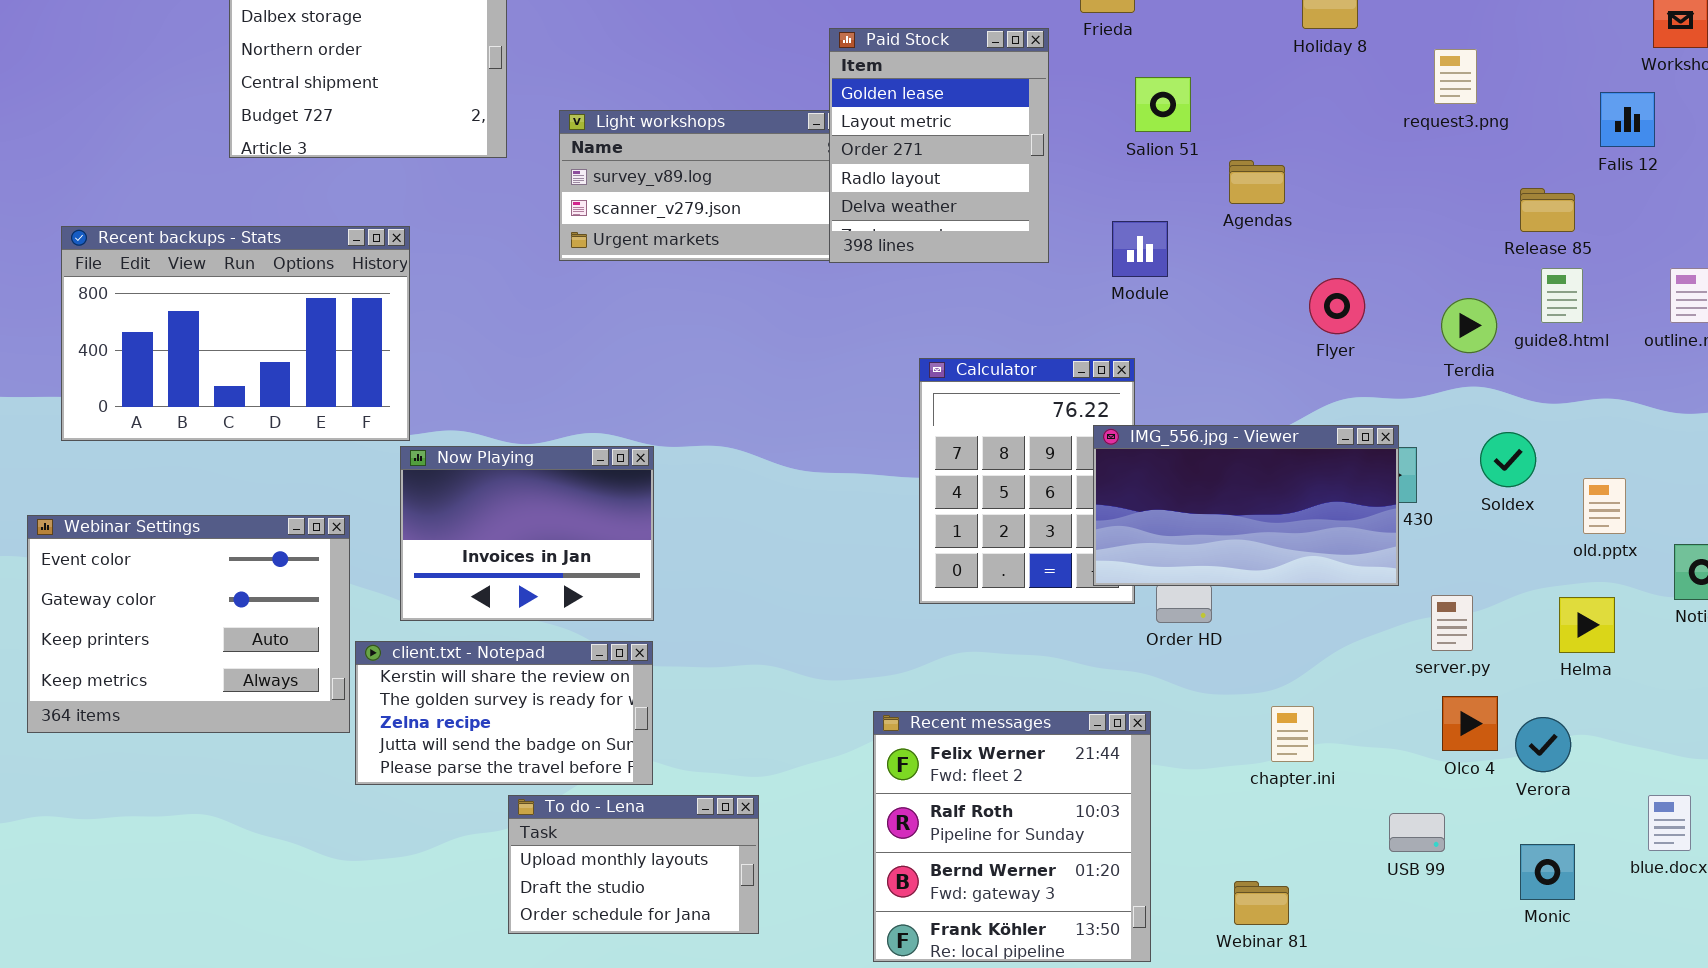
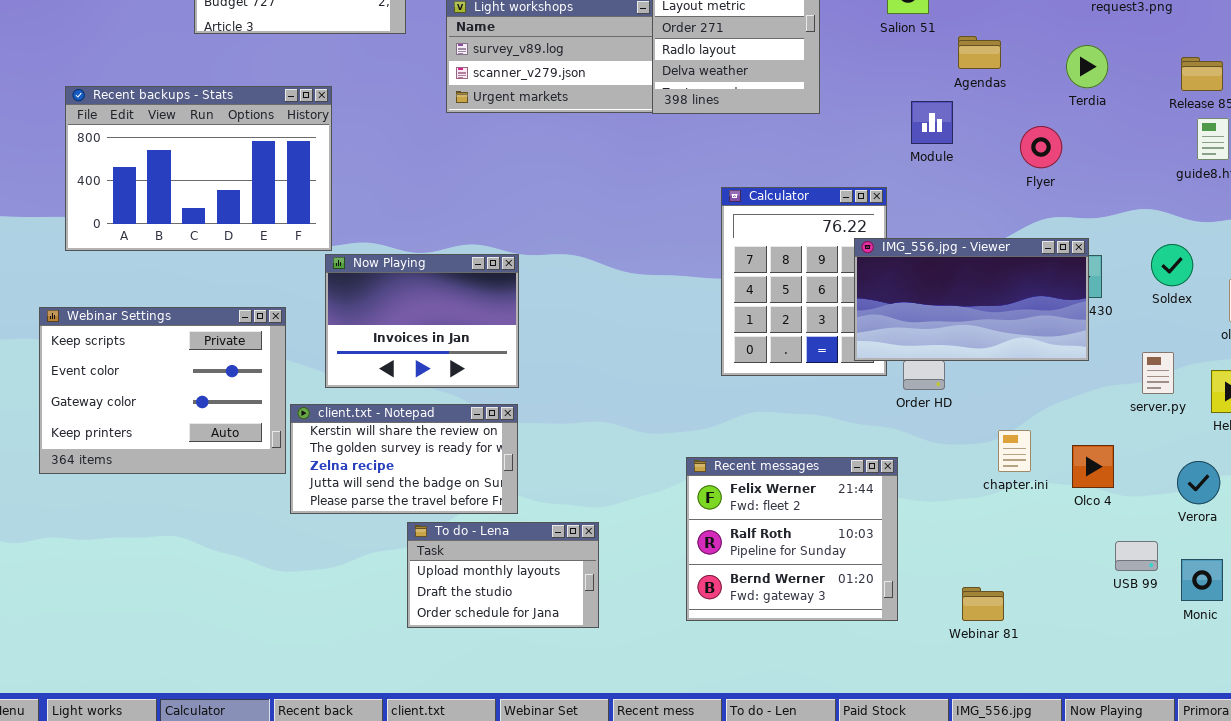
Module: [1112,221,1168,277] -> [911,101,953,144], moved
Terdia: [1441,298,1497,353] -> [1066,45,1108,88], moved
Webinar Settings: [27,515,350,733] -> [39,307,286,474], scrolled up 1 row
server.py: [1431,595,1473,651] -> [1142,352,1174,394], moved
Olco 4: [1442,696,1498,751] -> [1072,445,1114,488], moved
chapter.ini: [1271,706,1314,762] -> [998,430,1031,472], moved
Recent messages: [873,711,1151,962] -> [686,457,898,621], resized
USB 99: [1389,813,1445,852] -> [1115,541,1158,571], moved

